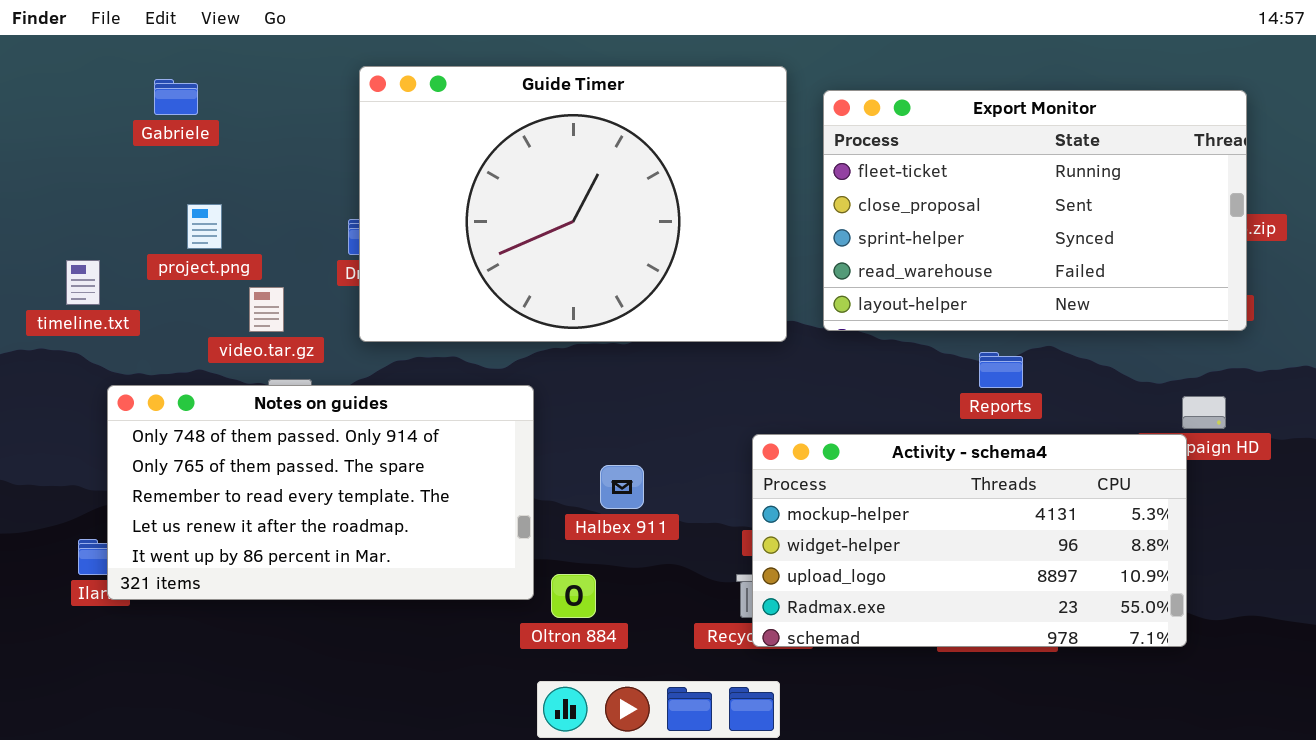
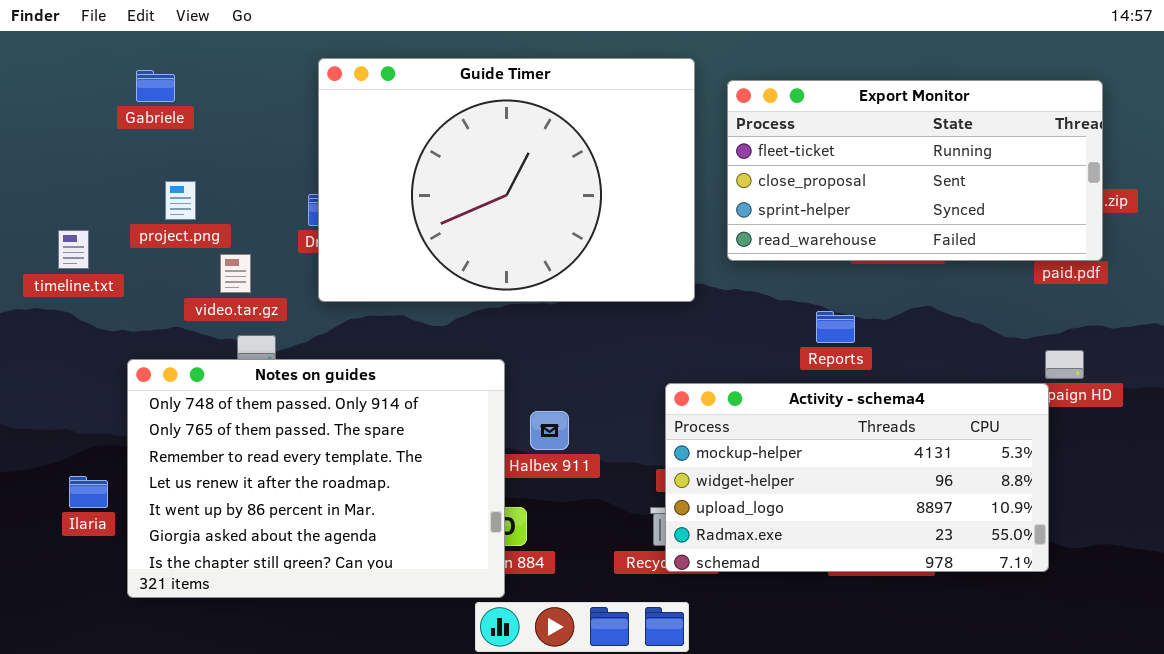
Export Monitor: [823,90,1247,331] -> [727,80,1103,261], resized
Reports: [979,352,1023,388] -> [816,311,855,343], moved
Notes on guides: [107,385,534,600] -> [127,359,505,598], moved, resized

